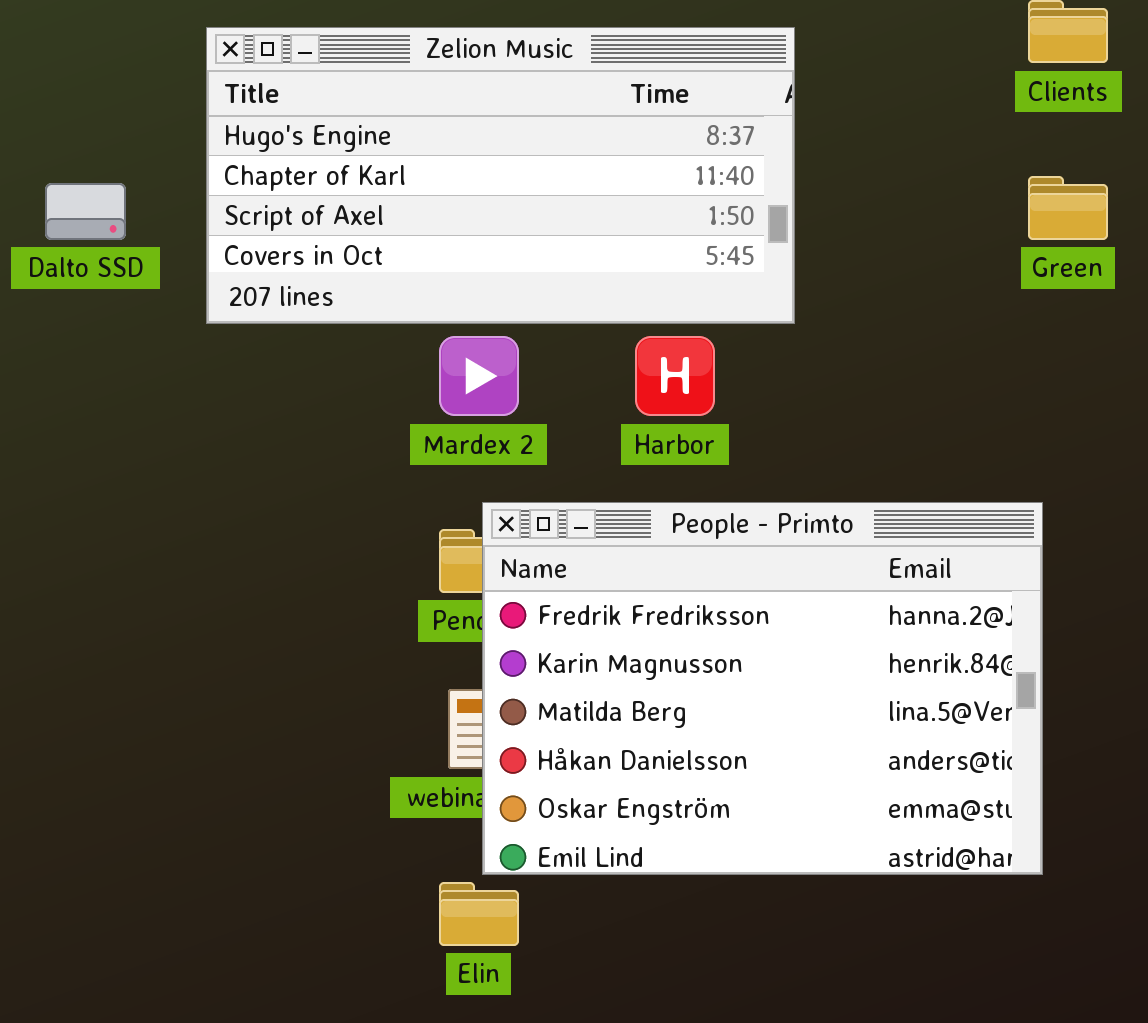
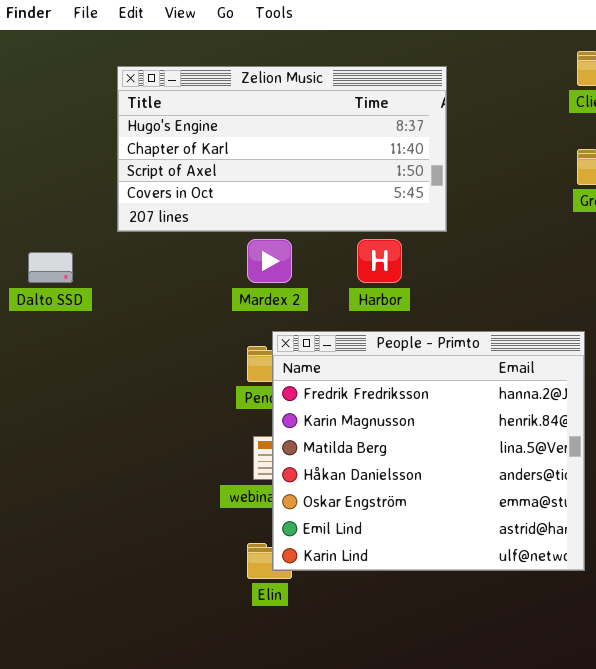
Dalto SSD: [45,183,126,240] -> [28,252,73,283], moved
People - Primto: [482,502,1043,875] -> [272,331,585,571], resized

